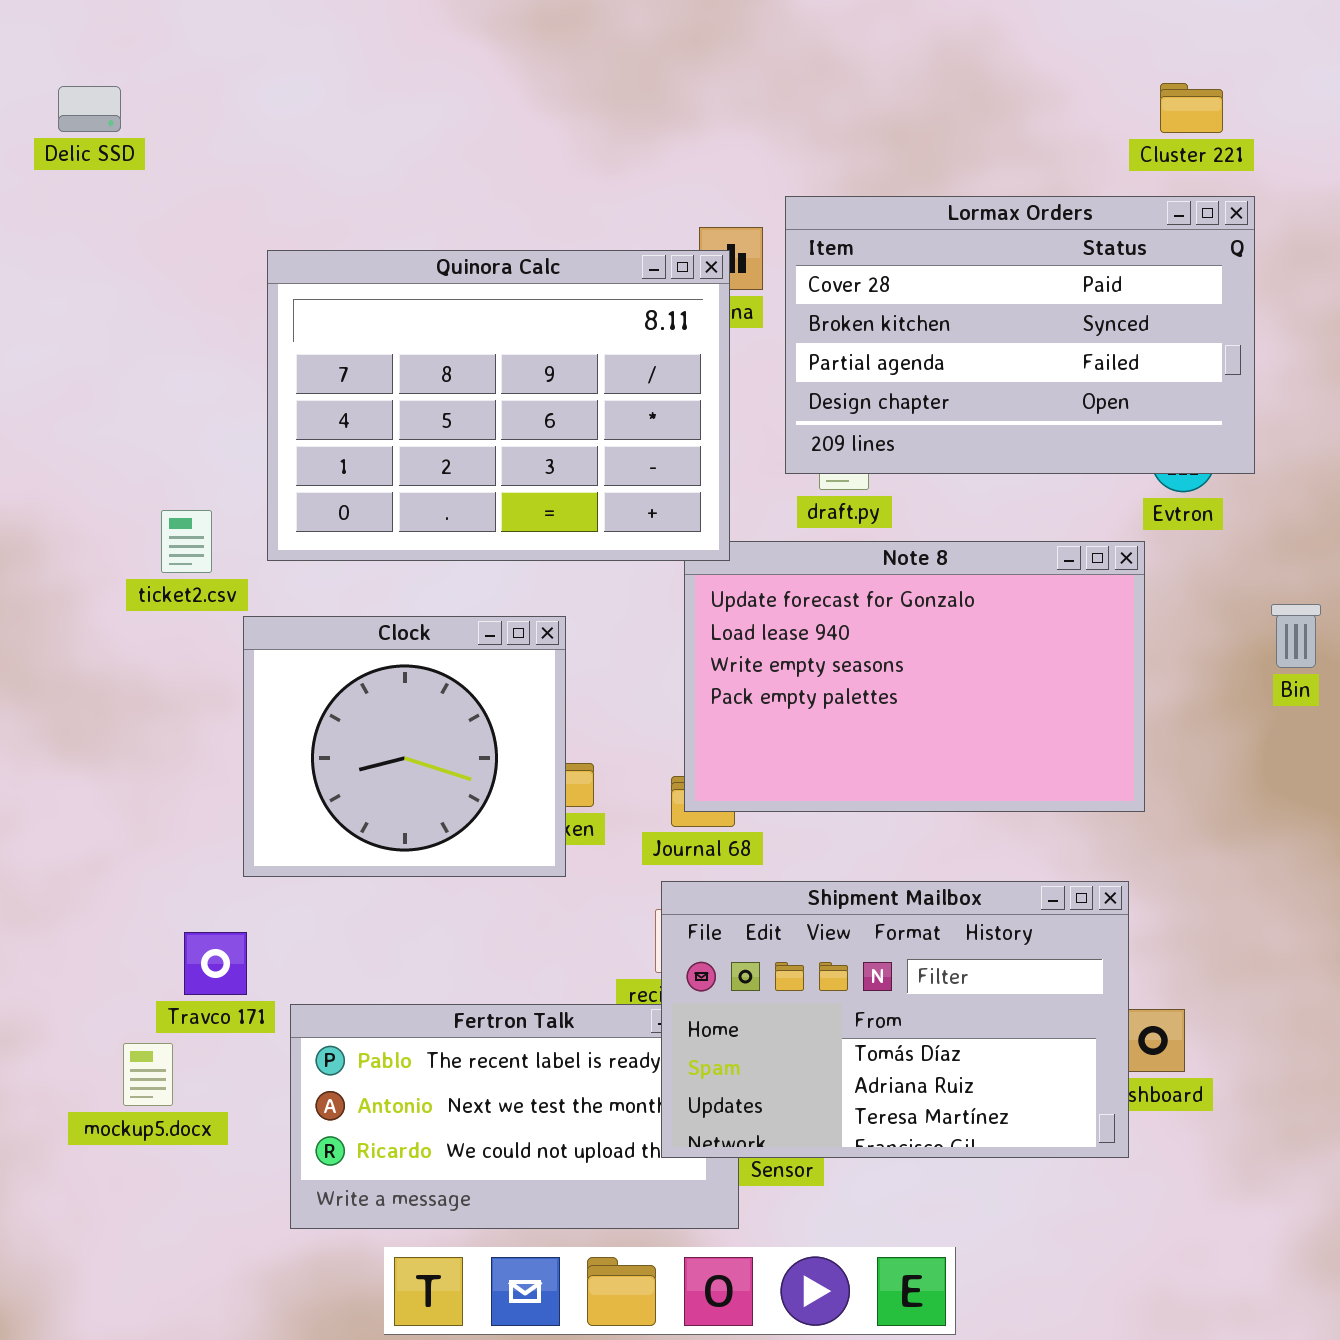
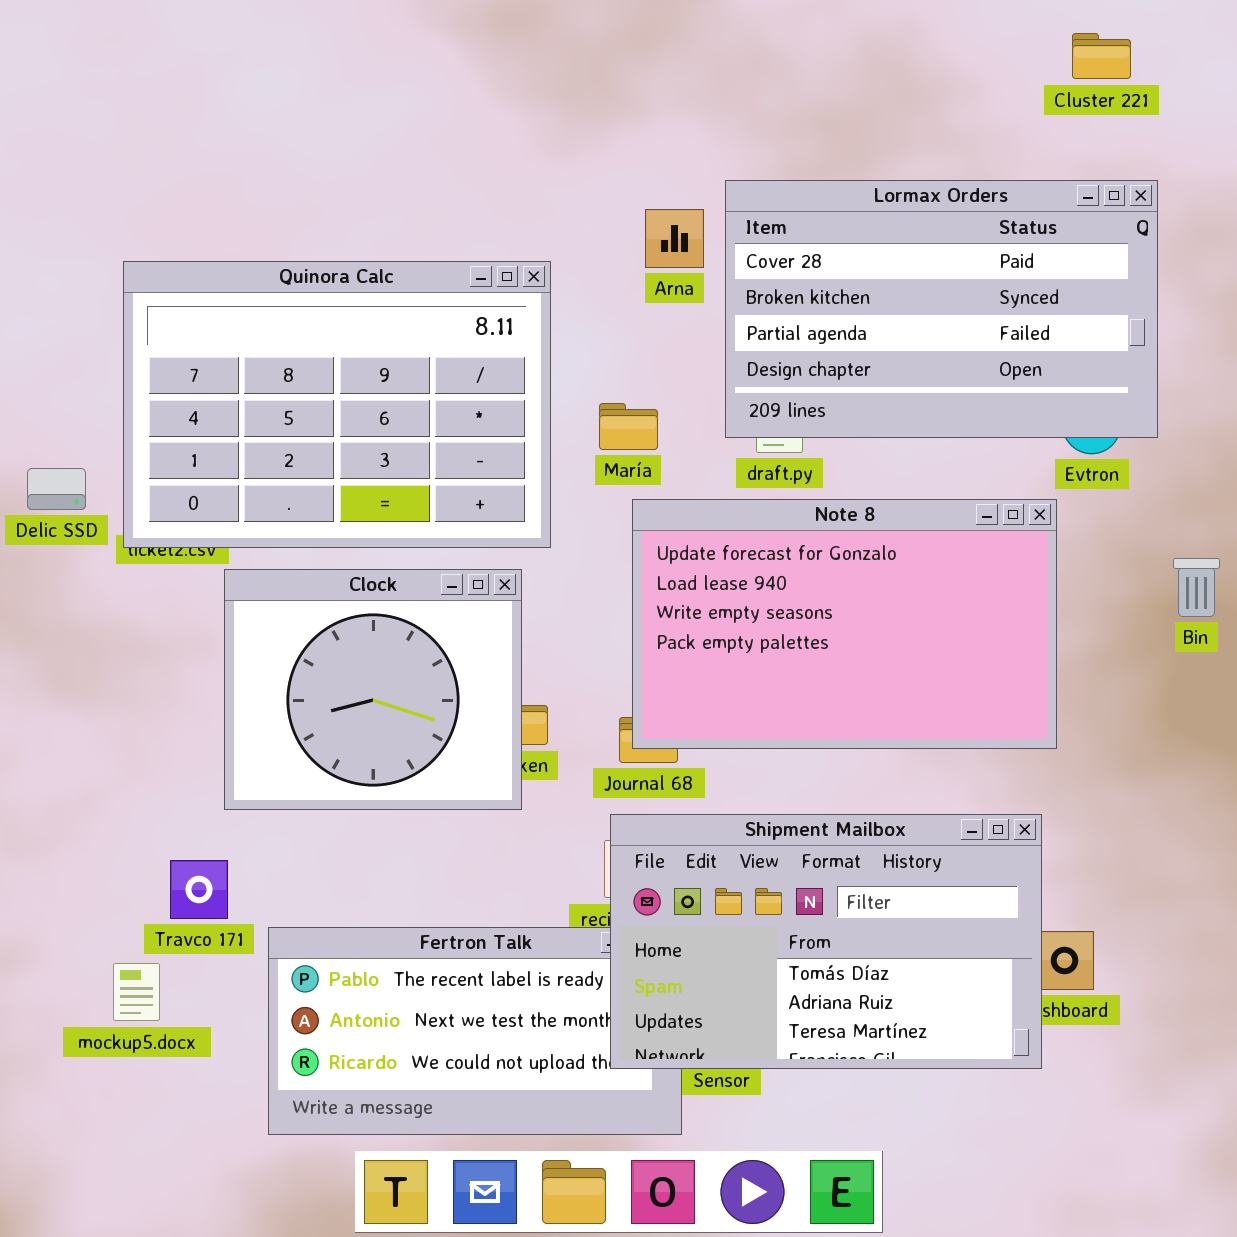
Cluster 221: [1160,83,1223,133] -> [1072,33,1131,79], moved
Delic SSD: [58,86,121,132] -> [27,468,86,510], moved
Quinora Calc: [267,250,730,561] -> [123,261,551,548], moved

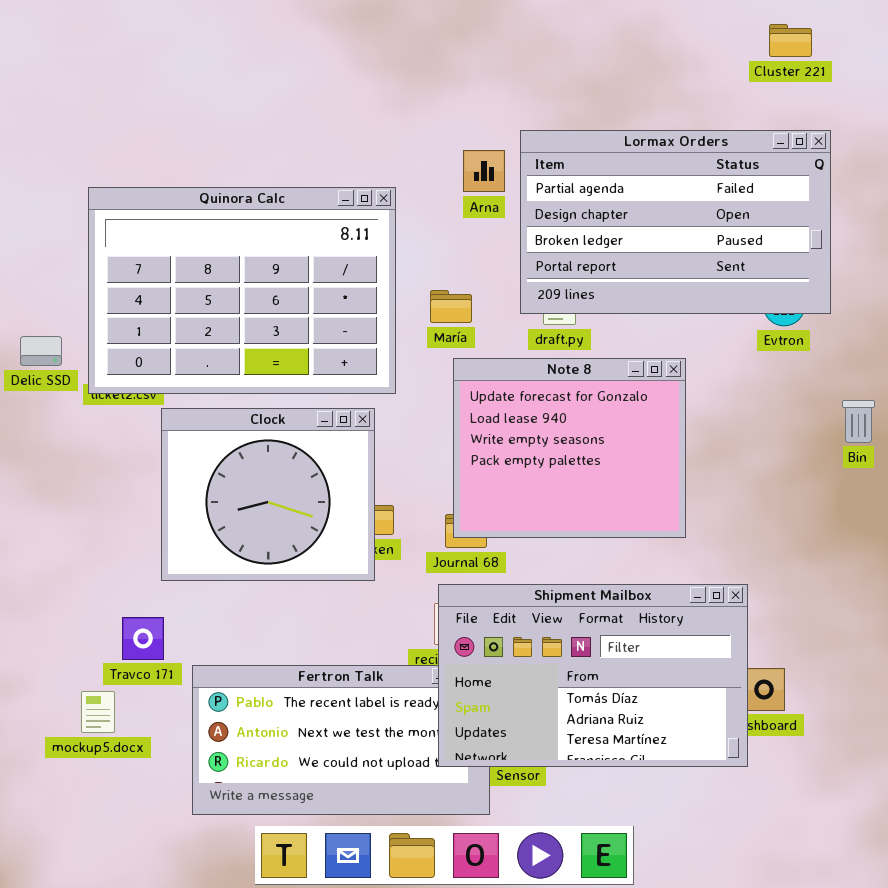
Lormax Orders: [725,180,1158,438] -> [520,130,831,314], scrolled down 2 rows
Note 8: [632,499,1057,749] -> [453,358,686,538], resized

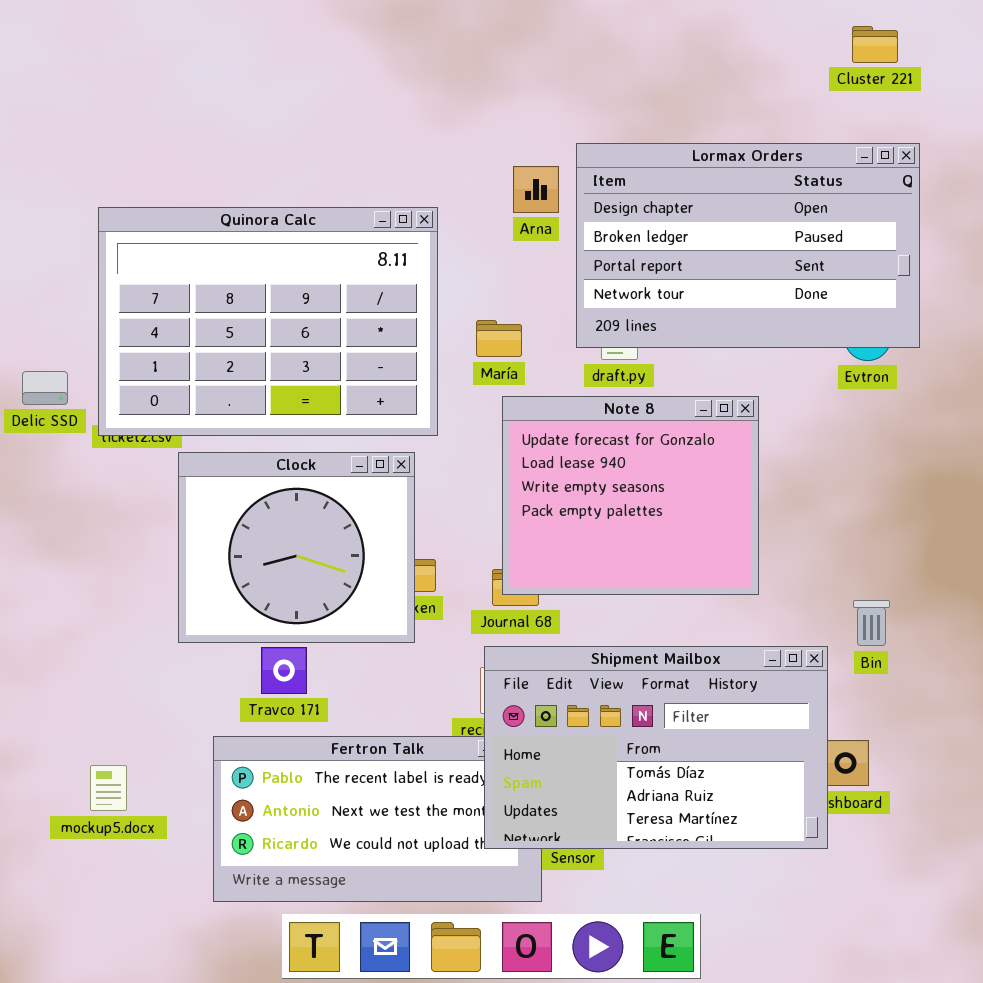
Lormax Orders: [520,130,831,314] -> [576,143,920,348], scrolled down 1 row
Bin: [842,400,875,443] -> [853,600,890,646], moved
Travco 171: [122,617,164,660] -> [261,647,307,694], moved

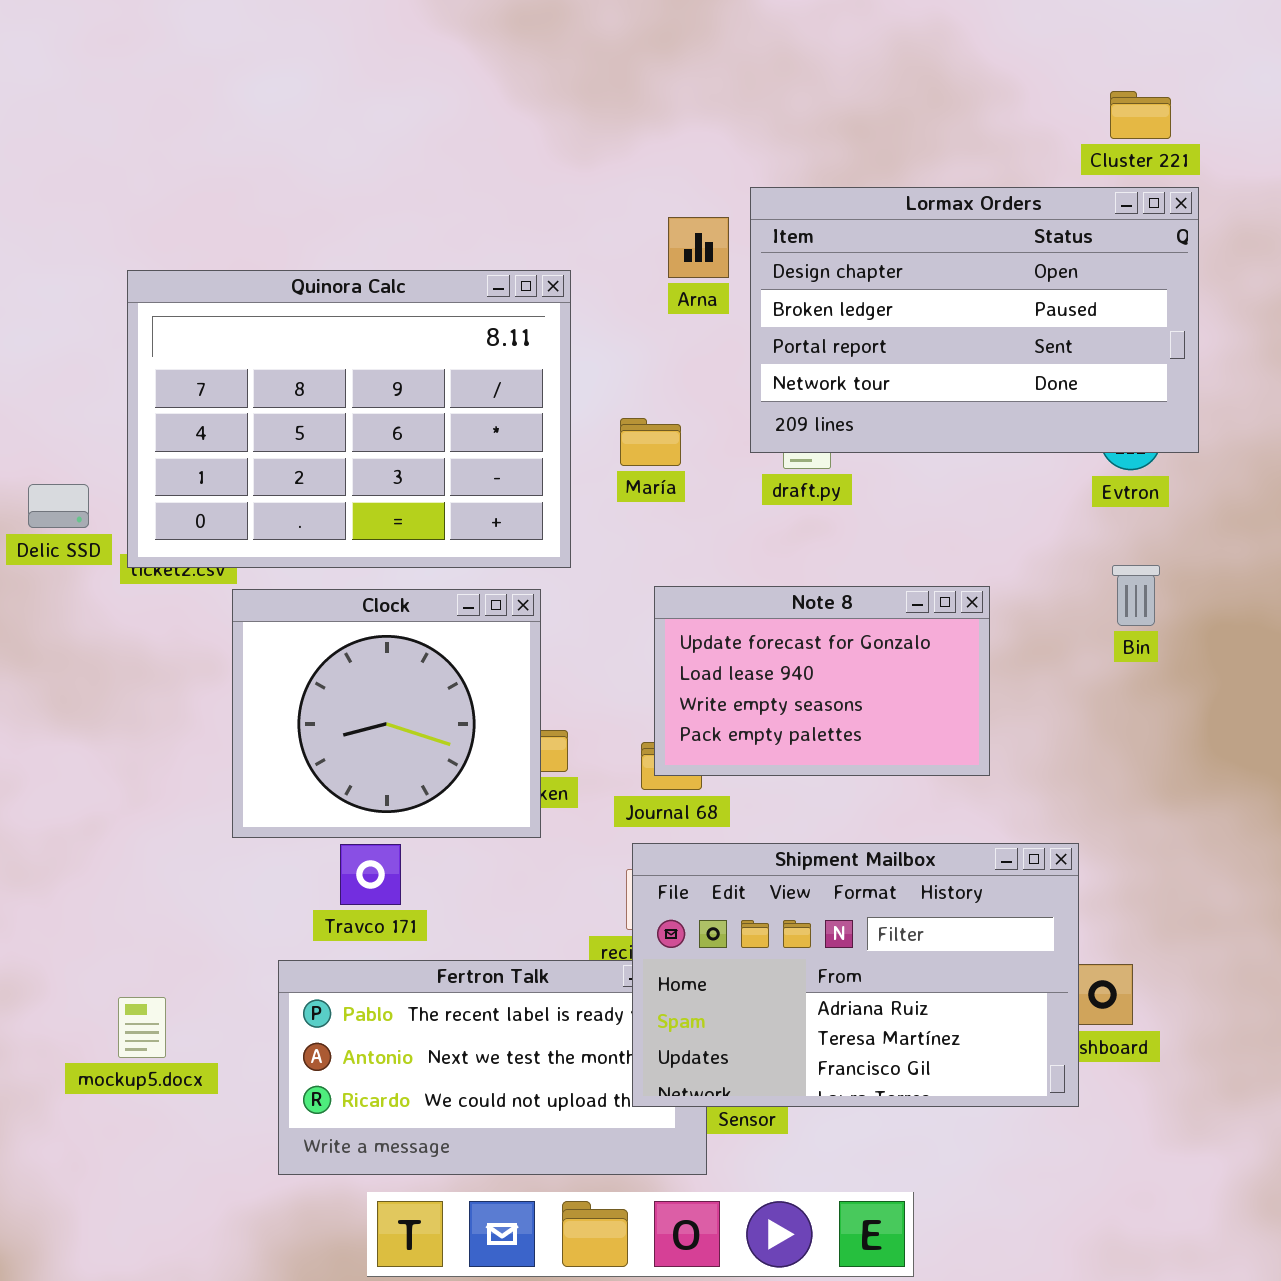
Cluster 221: [852,26,898,63] -> [1110,91,1171,139], moved
Note 8: [502,396,759,595] -> [654,586,990,776], resized
Bin: [853,600,890,646] -> [1112,565,1160,626], moved
Shipment Mailbox: [484,646,828,849] -> [632,843,1079,1107], scrolled down 1 row

